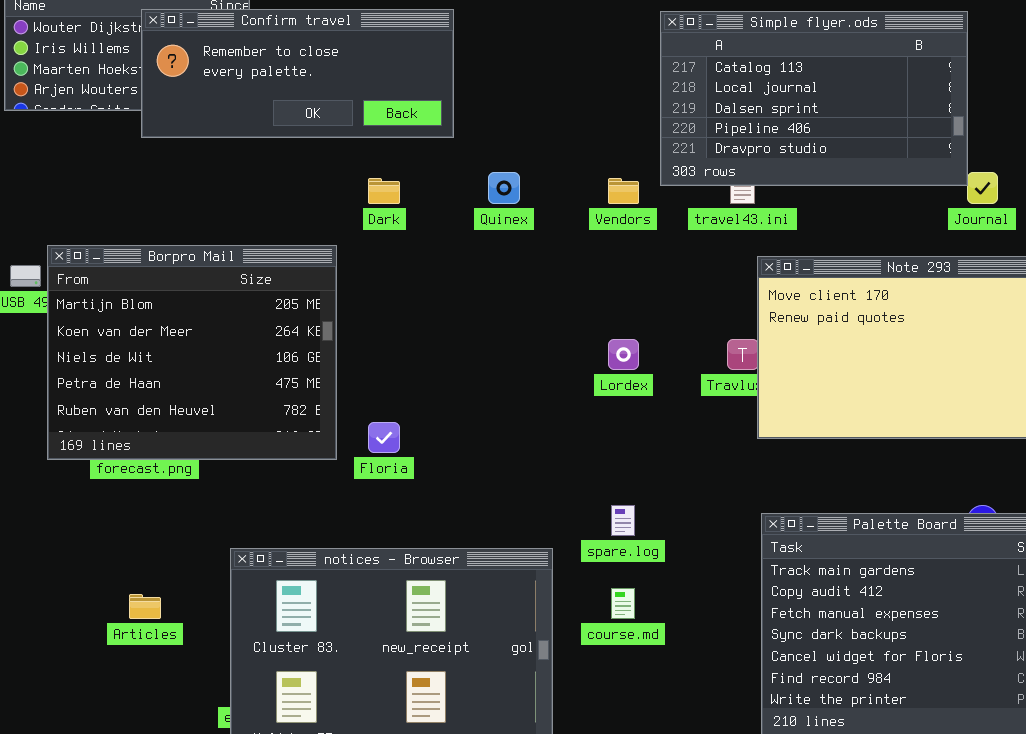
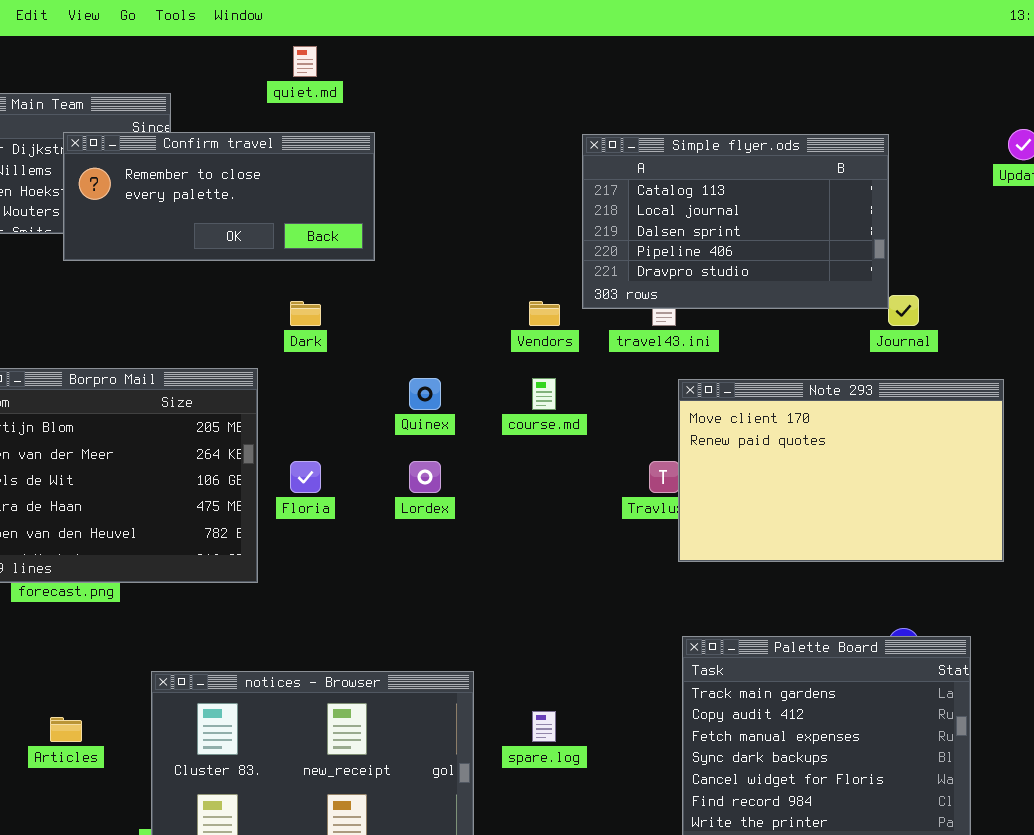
Quinex: [488,172,520,204] -> [409,378,441,410], moved
Lordex: [608,339,639,370] -> [409,461,441,493], moved
Floria: [368,422,400,453] -> [290,461,321,493], moved
spare.log: [611,505,635,536] -> [532,711,556,742], moved
course.md: [611,588,635,619] -> [532,378,556,410], moved

